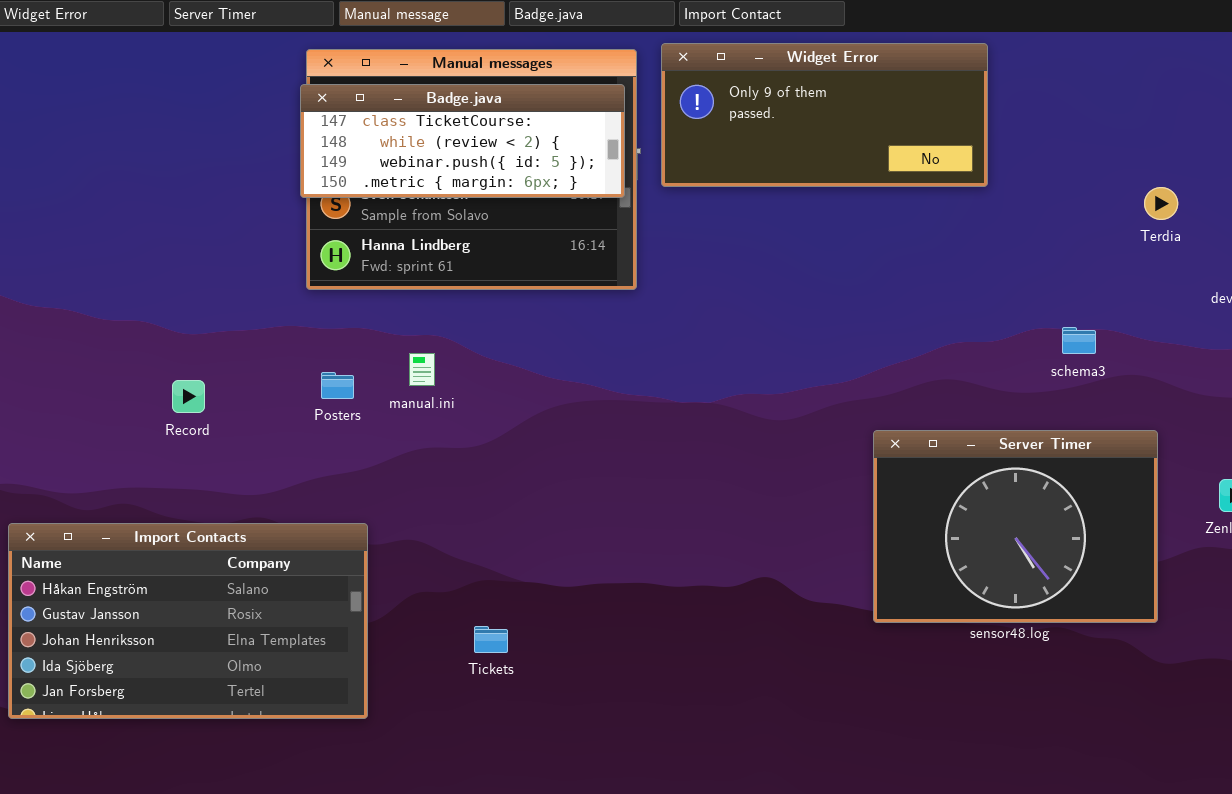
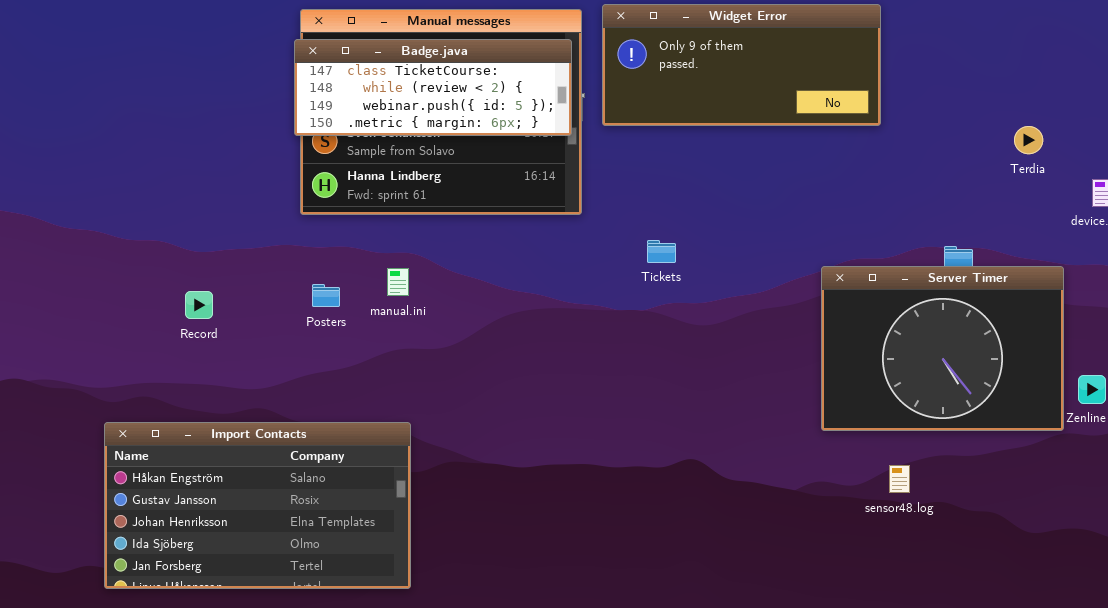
Server Timer: [873,430,1158,623] -> [821,266,1064,431], moved
Import Contacts: [8,523,368,719] -> [104,422,411,589], moved
Tickets: [474,626,508,653] -> [647,240,676,263], moved

